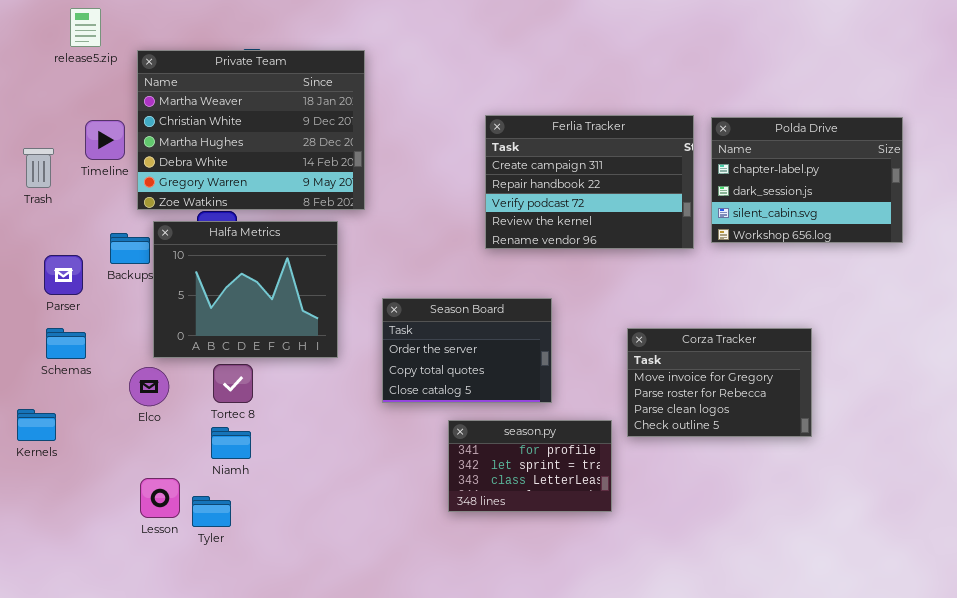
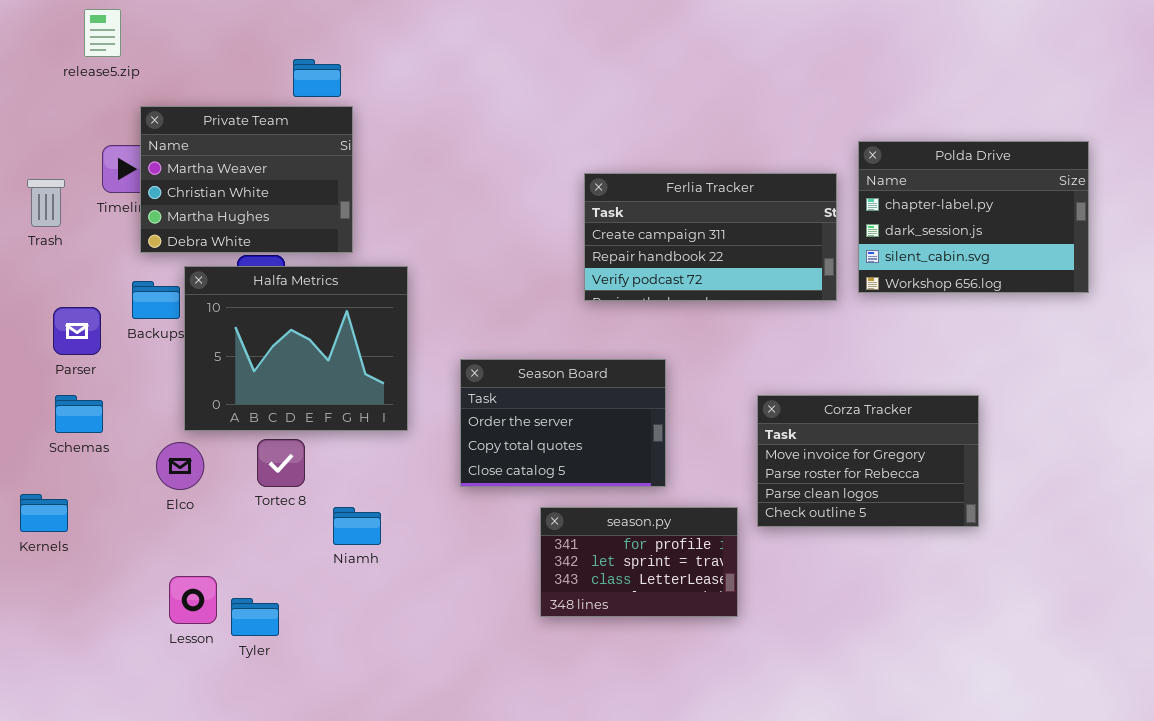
Private Team: [137,50,365,210] -> [140,106,353,253], moved, resized
Ferlia Tracker: [485,115,694,249] -> [584,173,837,301], resized
Niamh: [211,427,251,459] -> [333,507,381,545], moved

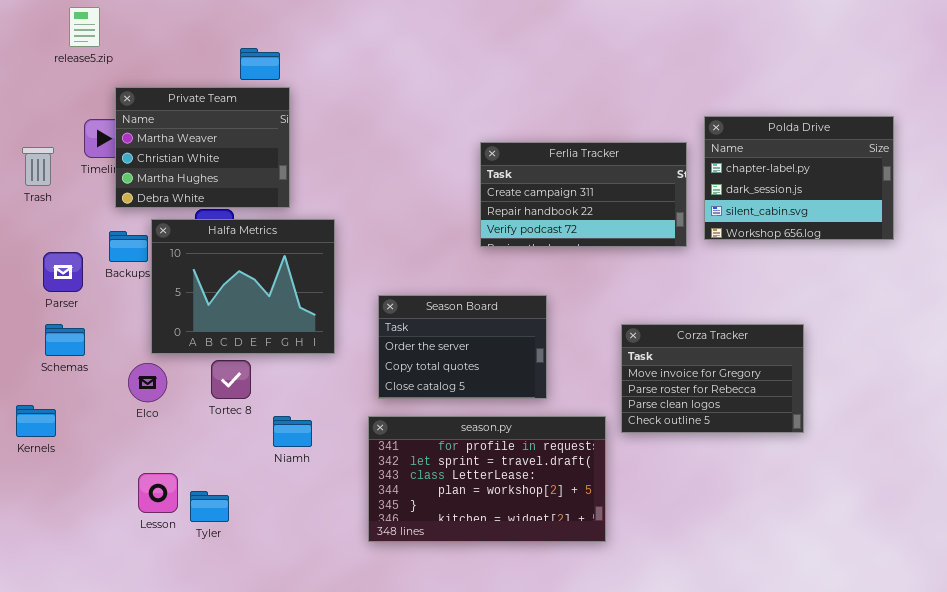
season.py: [540,507,738,617] -> [368,416,606,542], resized

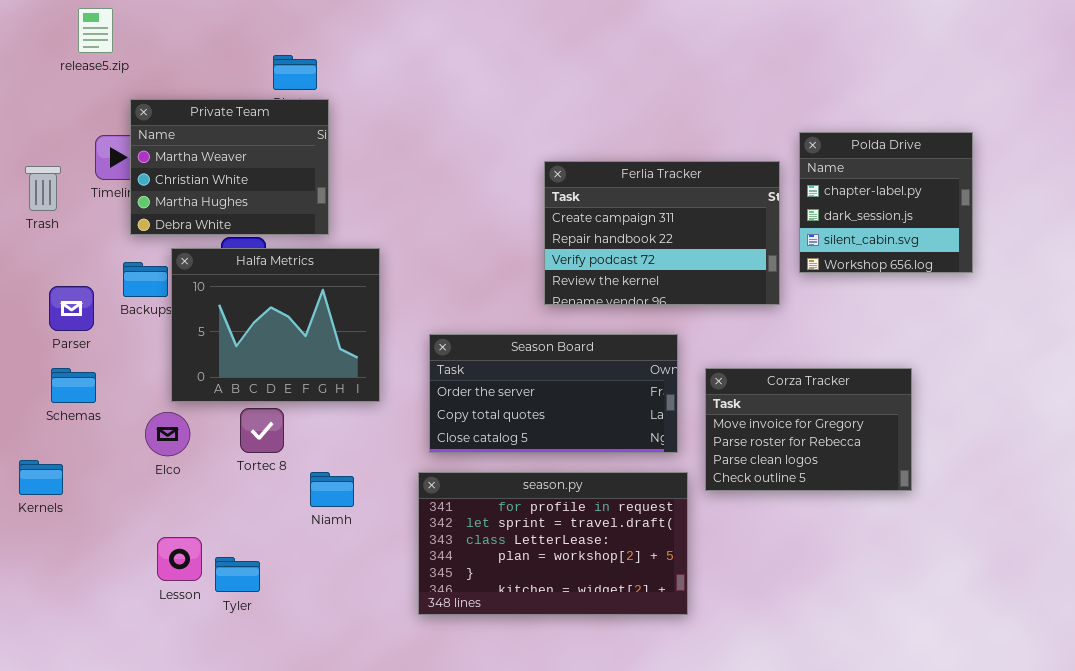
Polda Drive: [704,116,894,240] -> [799,132,973,273], resized
Ferlia Tracker: [480,142,687,247] -> [544,161,780,305], resized
Season Board: [378,295,547,399] -> [429,334,678,453], resized

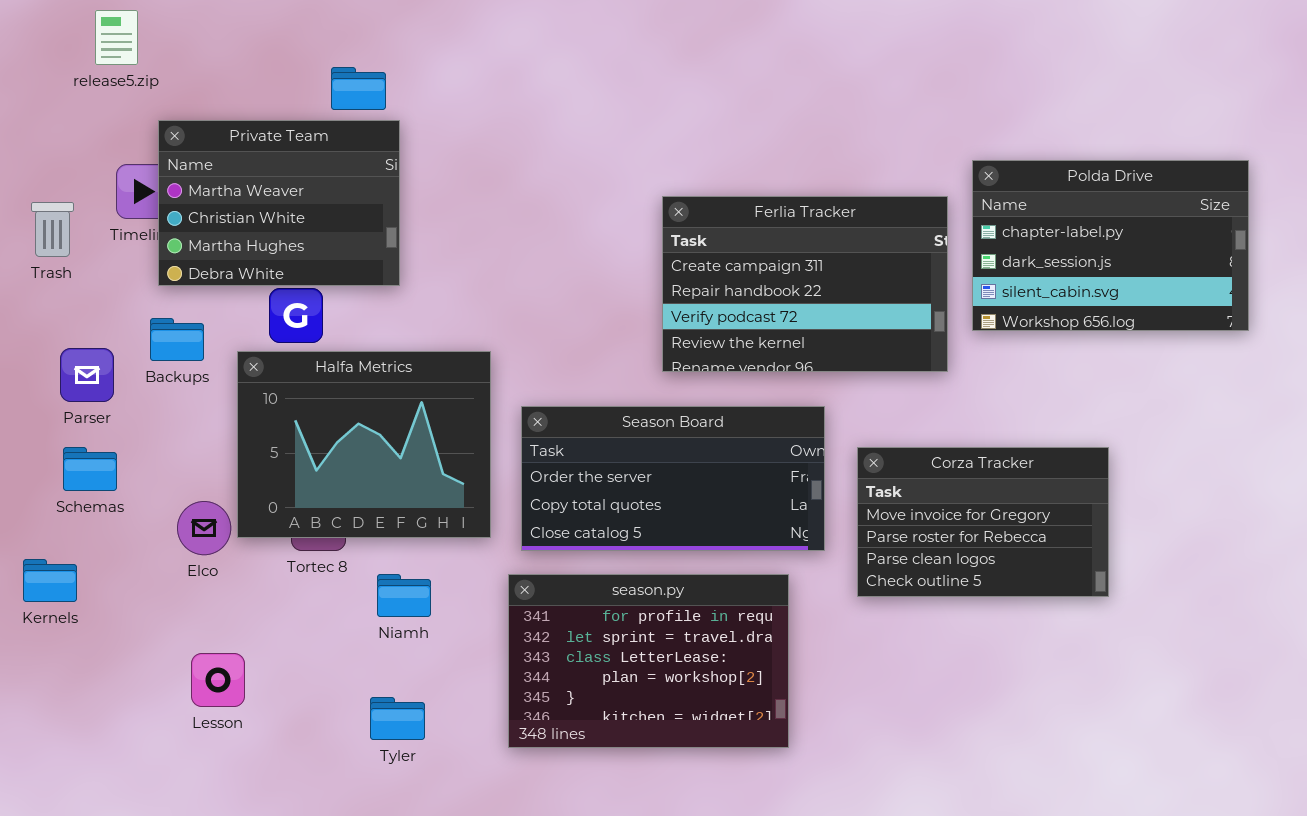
Polda Drive: [799,132,973,273] -> [972,160,1249,331], resized
Halfa Metrics: [171,248,380,402] -> [237,351,491,538], moved
season.py: [418,472,688,615] -> [508,574,789,748], resized
Tyler: [215,557,260,592] -> [370,697,425,740], moved

